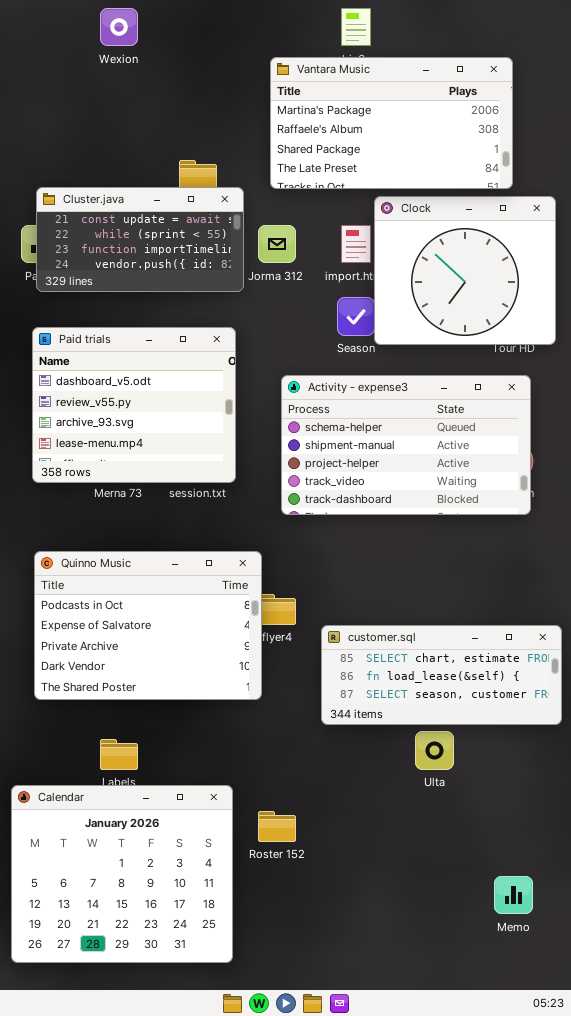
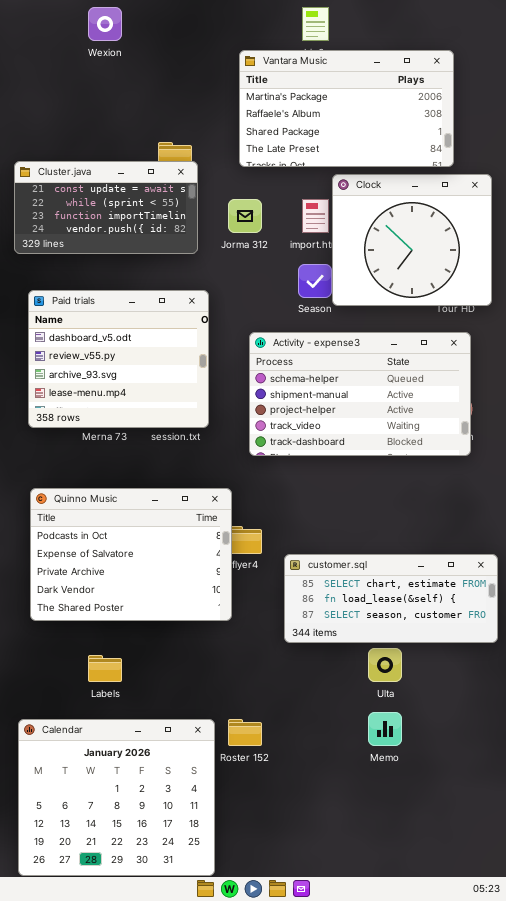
Cluster.java: [36,187,244,292] -> [14,161,198,254], moved
Calendar: [11,785,233,963] -> [18,719,215,876], moved
Memo: [494,876,533,914] -> [368,712,402,746], moved

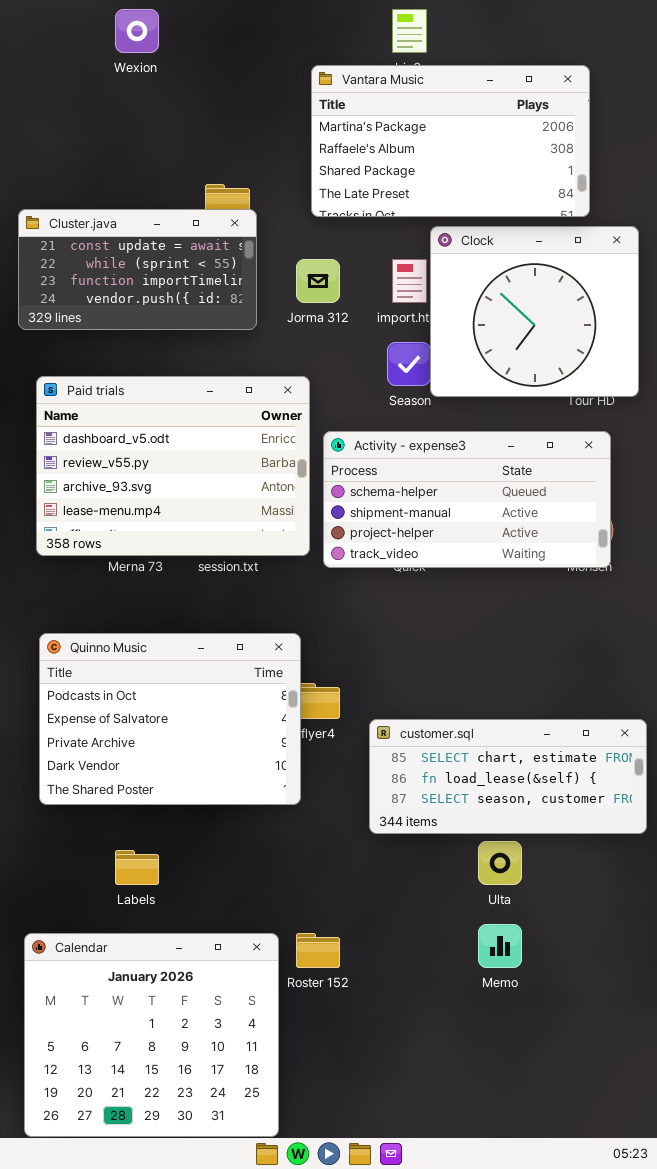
Paid trials: [28,290,209,428] -> [36,376,310,556], resized
Activity - expense3: [249,332,471,456] -> [323,431,611,568], resized

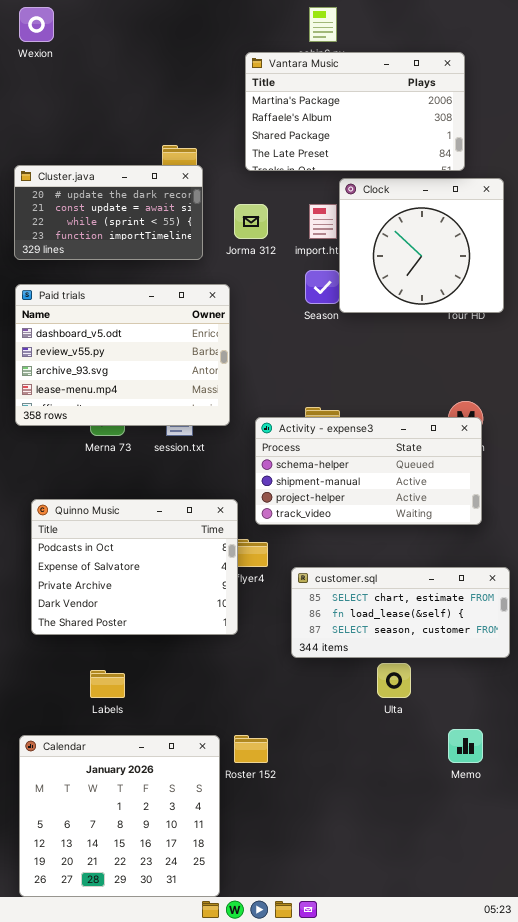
Wexion: [115,9,159,53] -> [19,7,54,42], moved
Cluster.java: [18,209,257,330] -> [14,165,203,260], scrolled up 1 row
Paid trials: [36,376,310,556] -> [15,284,230,426], moved
Activity - expense3: [323,431,611,568] -> [255,417,482,525], moved
Memo: [478,924,522,968] -> [448,729,483,763], moved

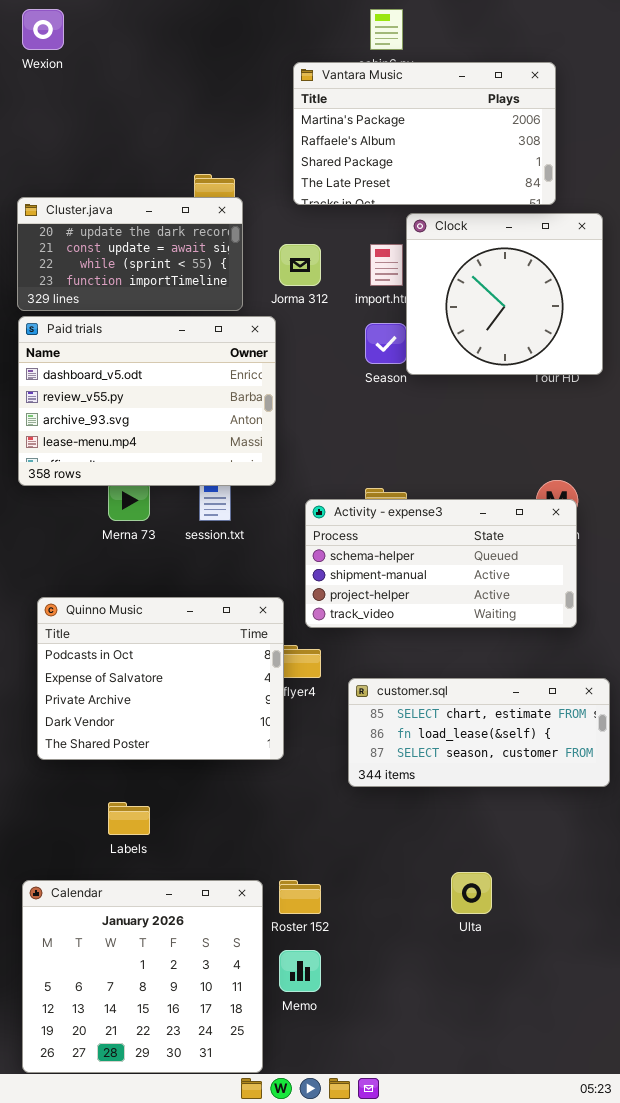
Paid trials: [15,284,230,426] -> [18,316,276,486], moved
Ulta: [377,663,411,698] -> [451,872,492,914], moved
Memo: [448,729,483,763] -> [279,950,321,992], moved

